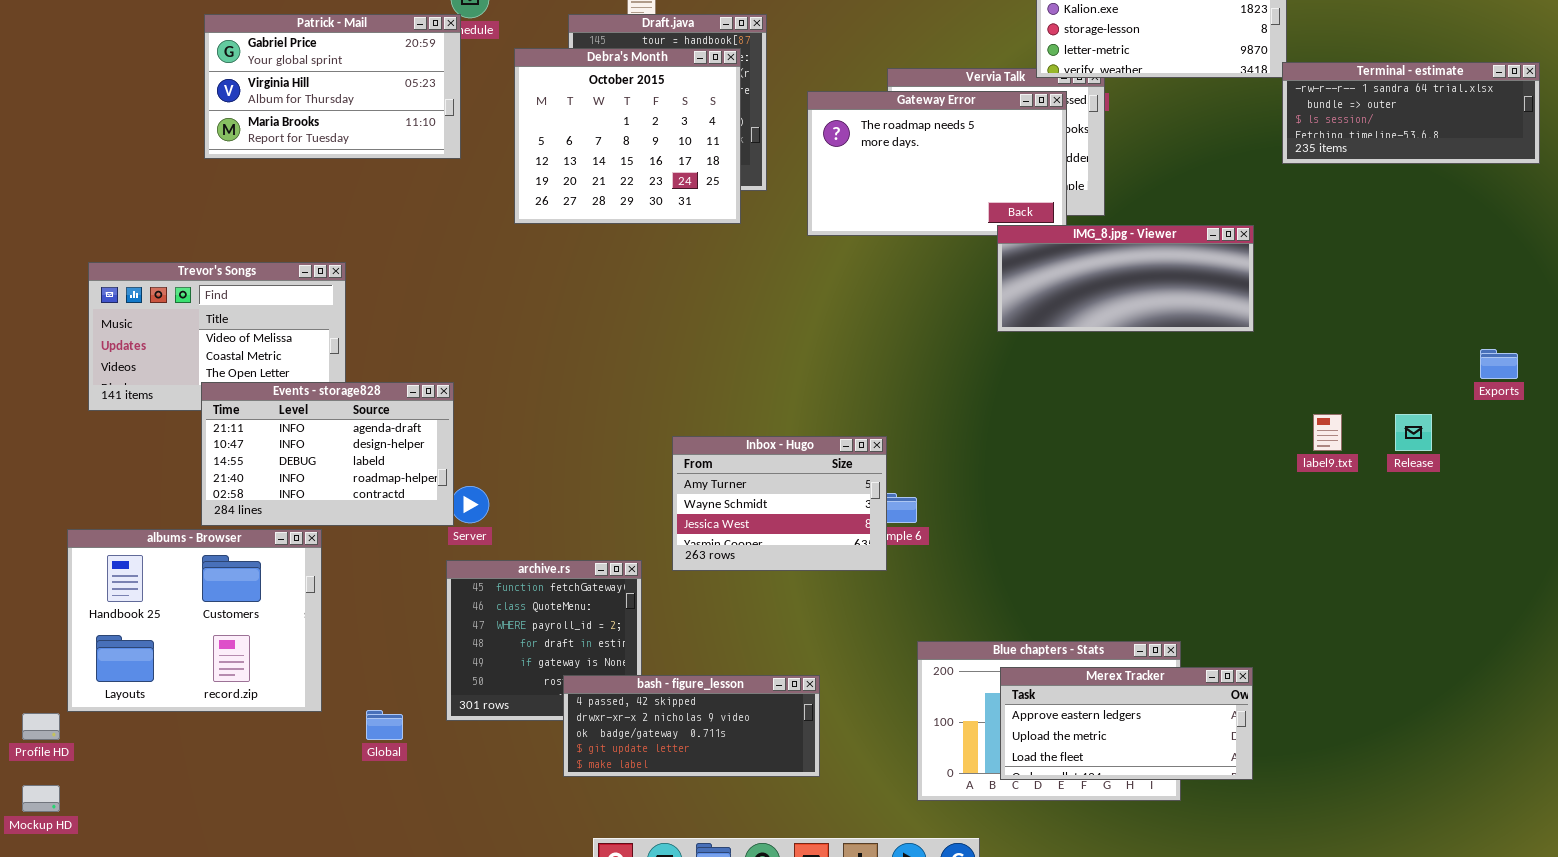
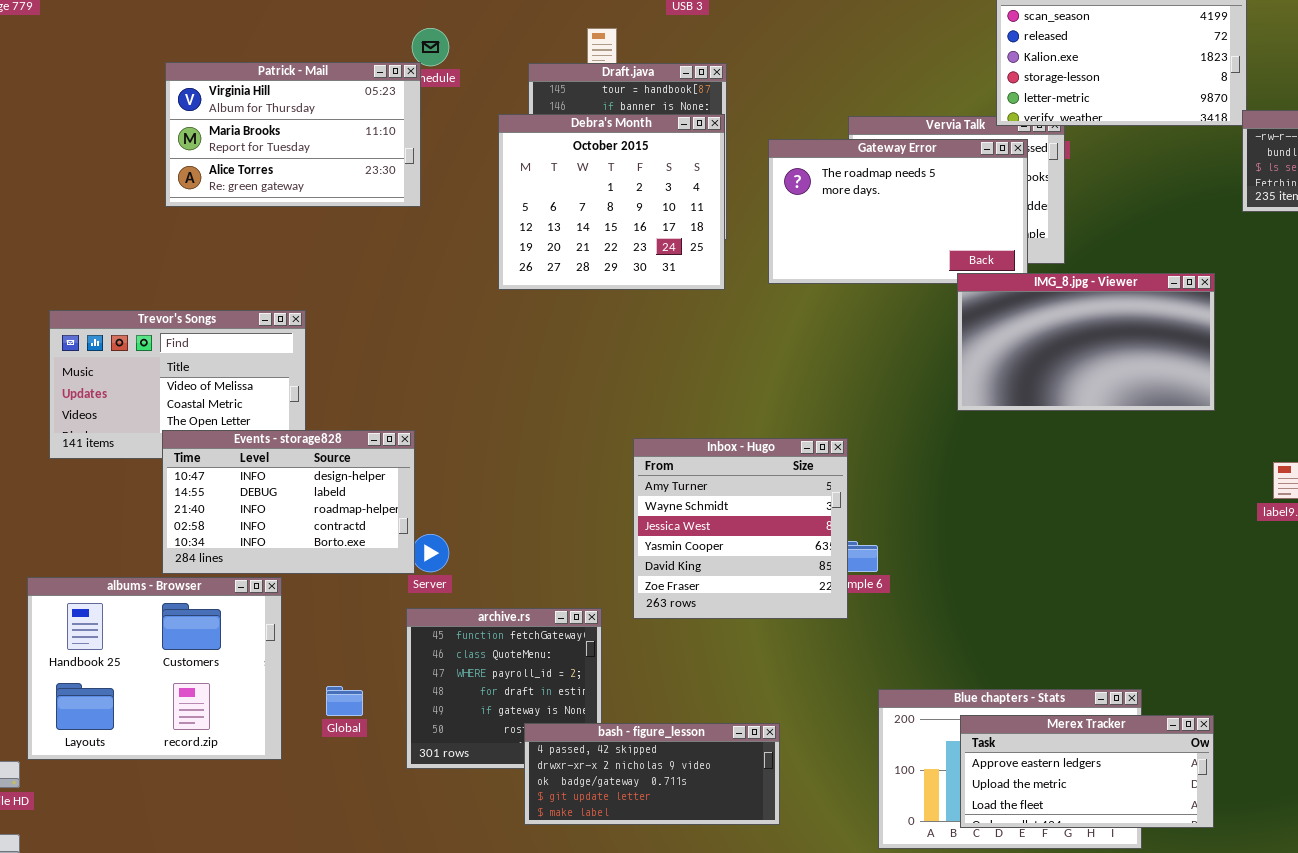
Patrick - Mail: [204,14,461,159] -> [165,62,421,207], scrolled down 1 row
Debra's Month: [514,48,741,224] -> [498,114,725,290], moved
IMG_8.jpg - Viewer: [997,225,1254,332] -> [957,273,1215,411], resized
Events - storage828: [201,382,454,526] -> [162,430,415,574], scrolled down 1 row
Inbox - Hugo: [672,436,887,571] -> [633,438,848,619], resized
Global: [366,710,403,740] -> [326,686,363,716], moved

